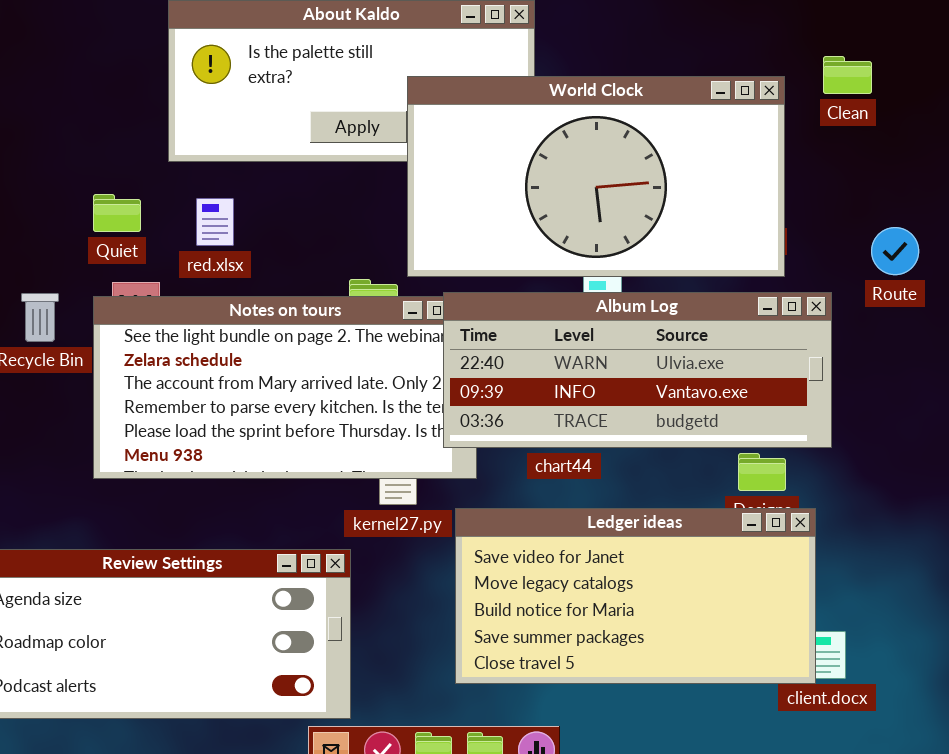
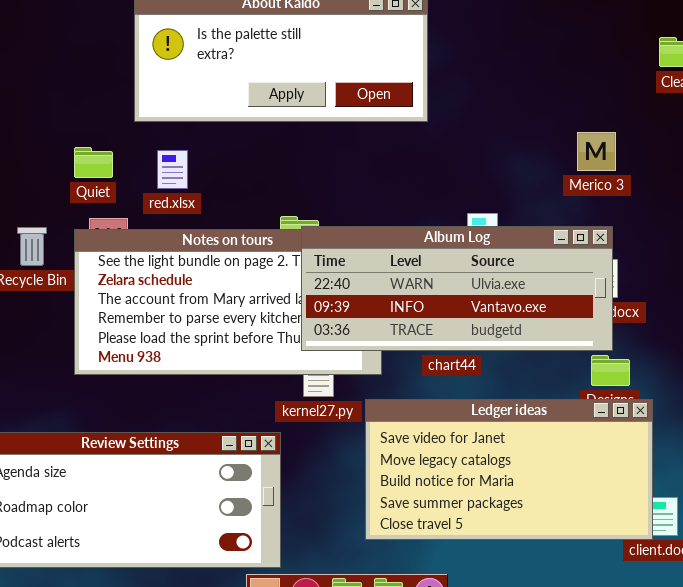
World Clock: [407,76,785,277] -> none, closed
Album Log: [443,292,832,448] -> [301,226,613,351], moved

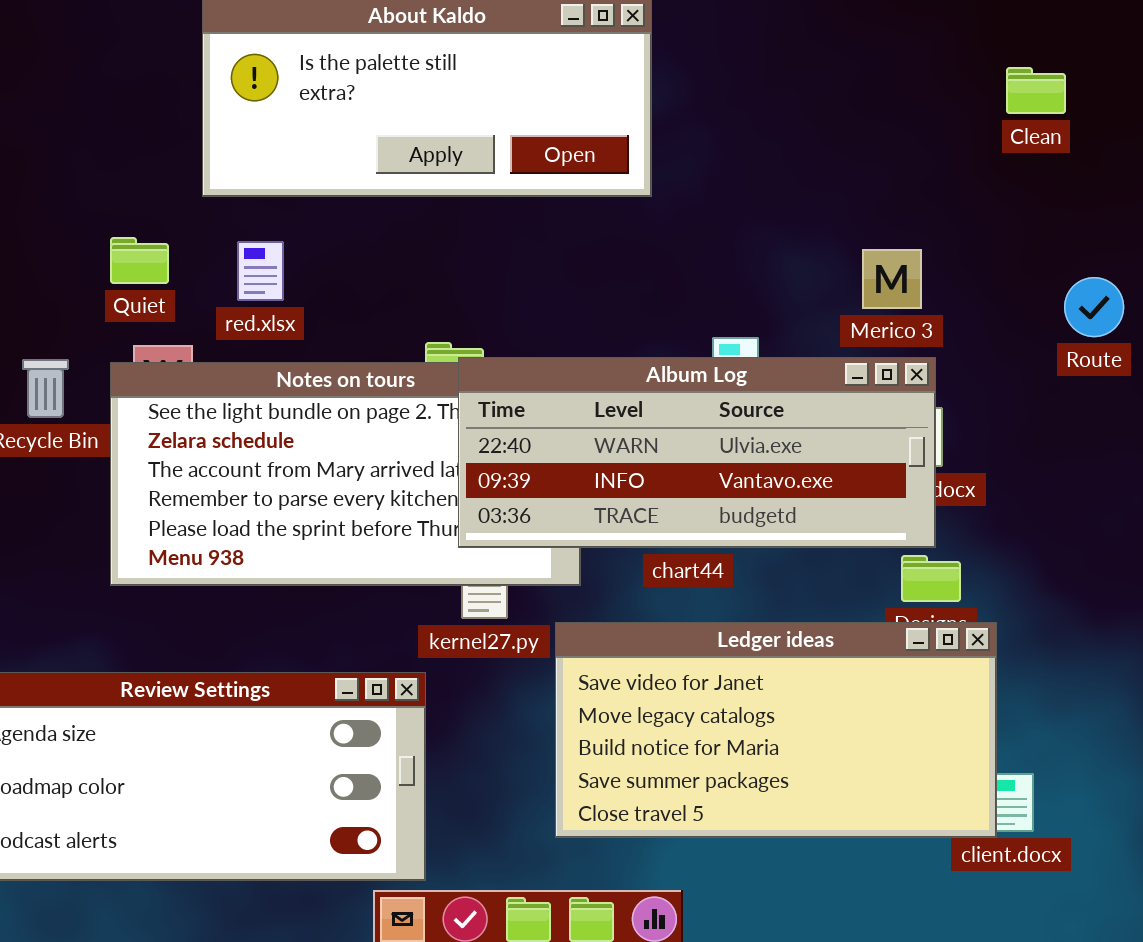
Merico 3: [577,132,616,171] -> [862,249,922,309], moved

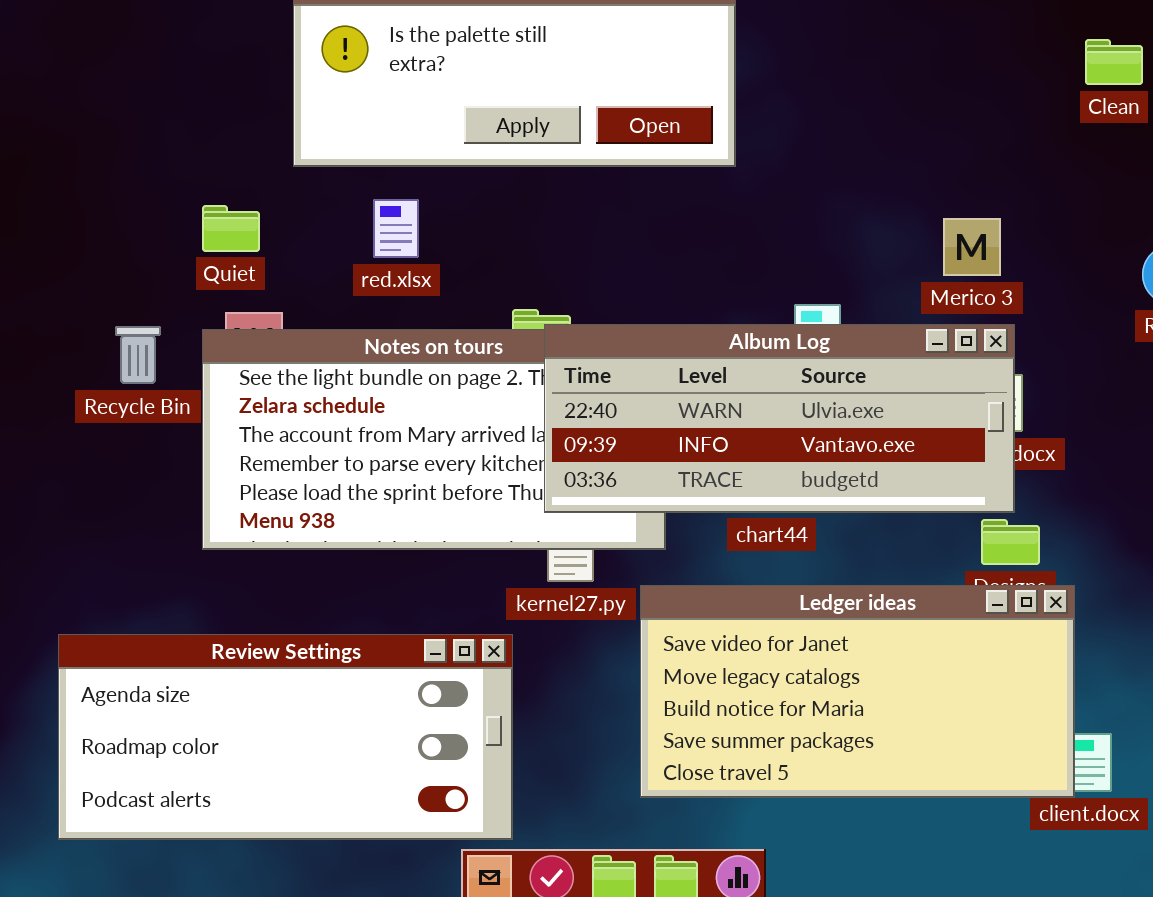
red.xlsx: [237,241,284,301] -> [373,199,419,258], moved

